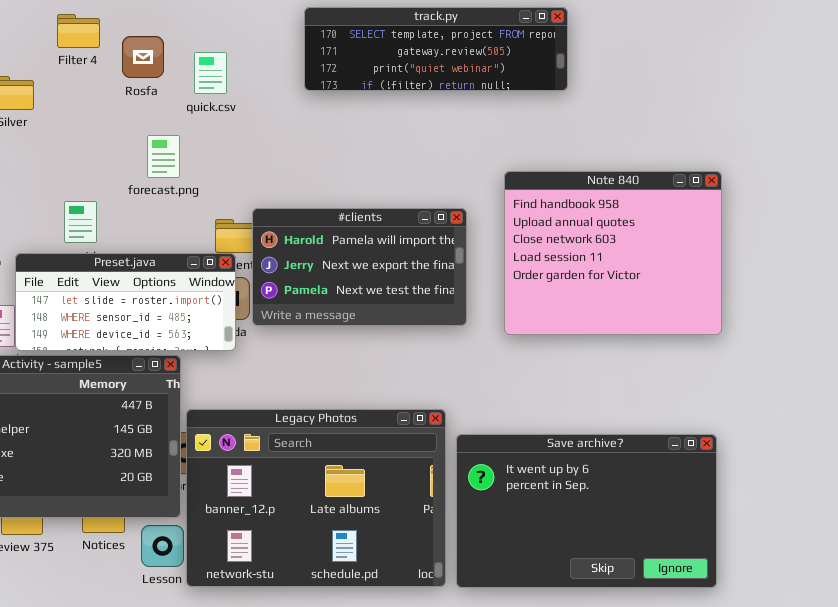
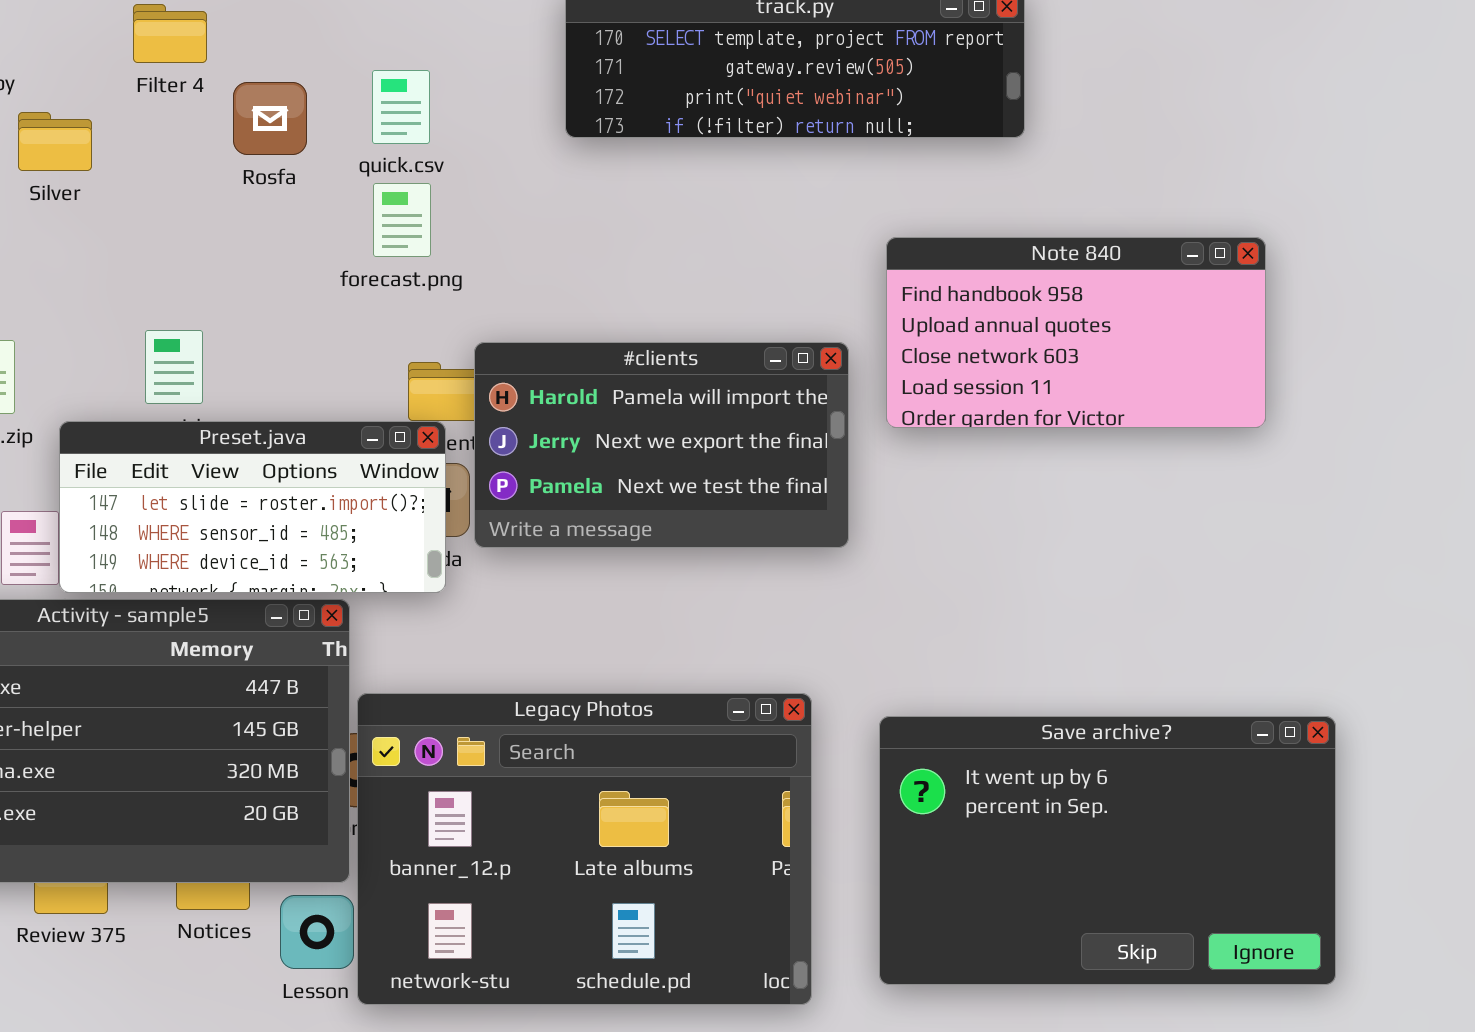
Rosfa: [122,36,164,78] -> [233,82,307,155], moved
forecast.png: [147,135,180,178] -> [373,183,431,257], moved
Note 840: [504,171,722,335] -> [886,237,1266,428], moved, resized
Save archive?: [456,434,717,588] -> [879,716,1336,985], moved

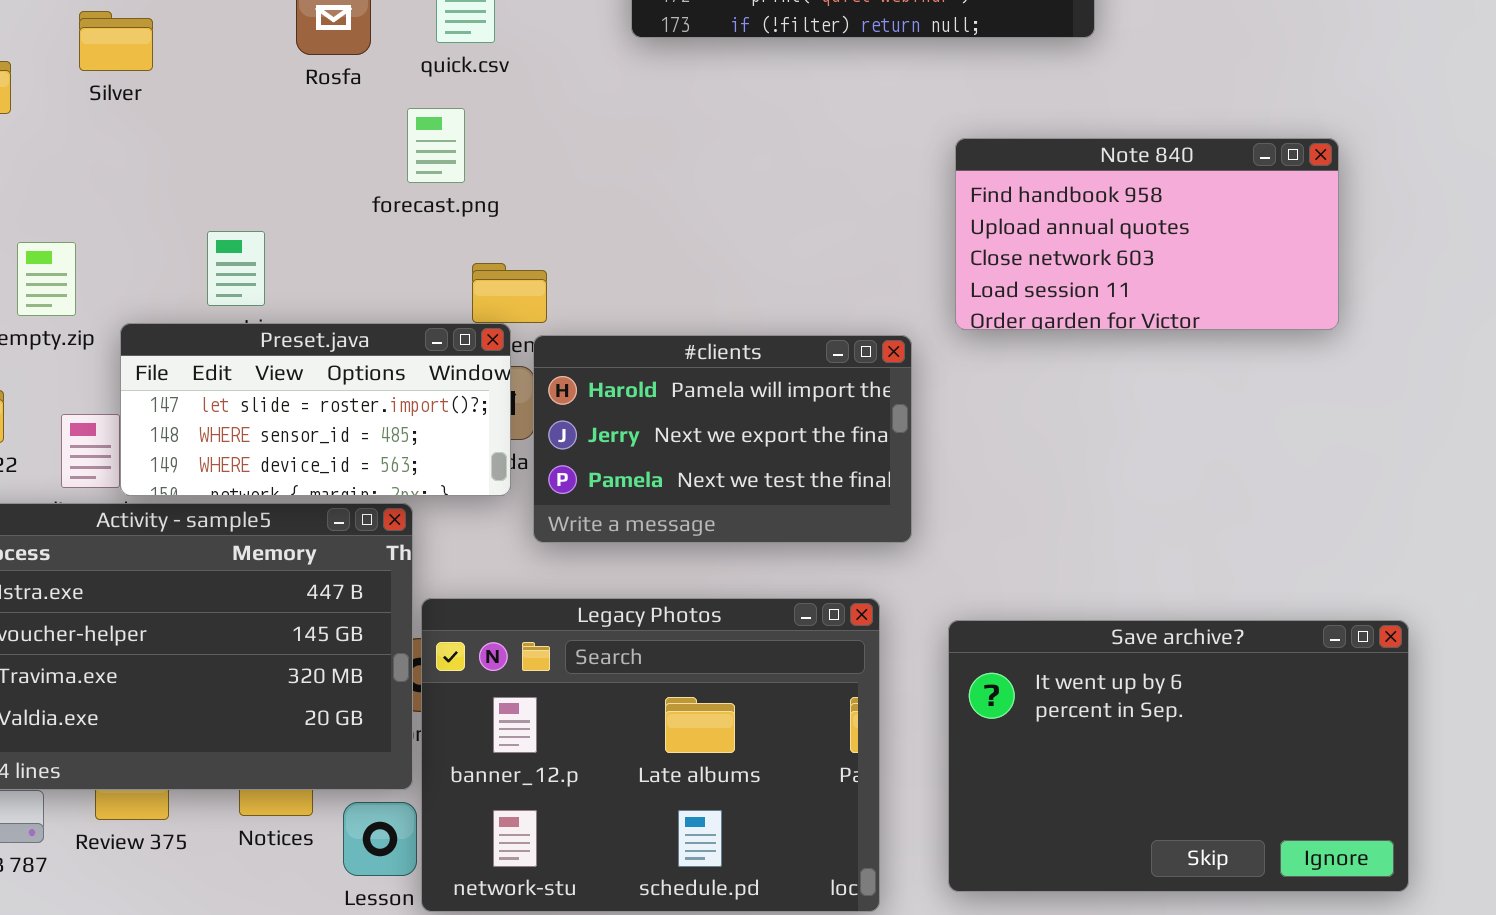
forecast.png: [373,183,431,257] -> [407,108,465,183], moved
#clients: [474,342,849,548] -> [533,335,912,543], moved

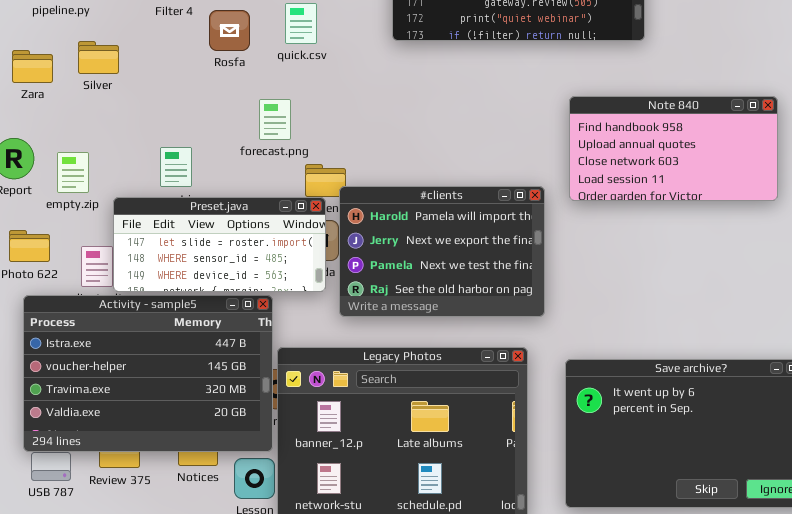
Silver: [79,11,153,71] -> [78,41,119,74], moved
forecast.png: [407,108,465,183] -> [259,99,291,140], moved
#clients: [533,335,912,543] -> [339,186,545,317], resized

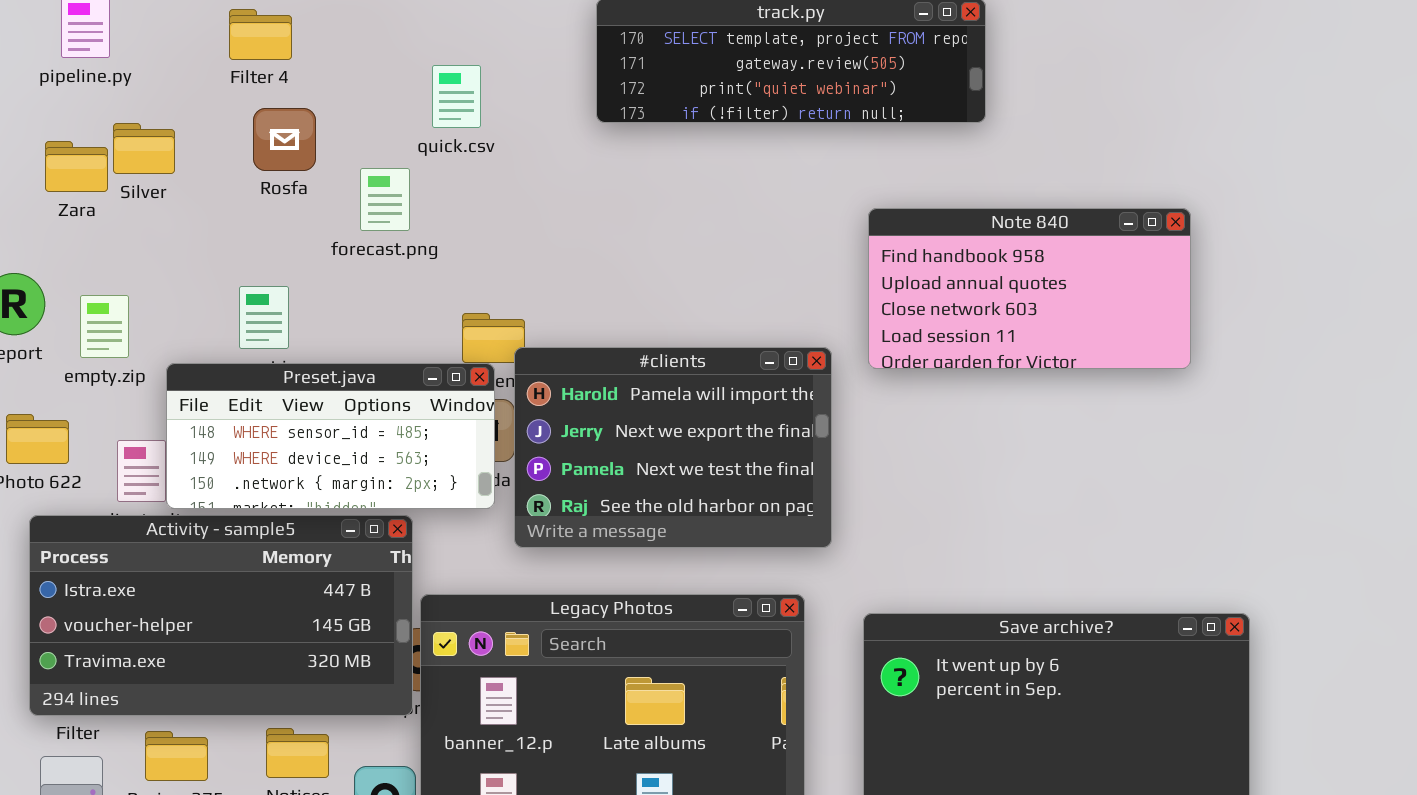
Rosfa: [209,10,250,51] -> [253,108,316,171], moved
Zara: [12,50,53,83] -> [45,141,108,192], moved
forecast.png: [259,99,291,140] -> [360,168,410,231], moved
Preset.java: [113,197,326,292] -> [166,363,495,509], scrolled down 1 row
Activity - sample5: [23,295,273,452] -> [29,515,413,716], resized

